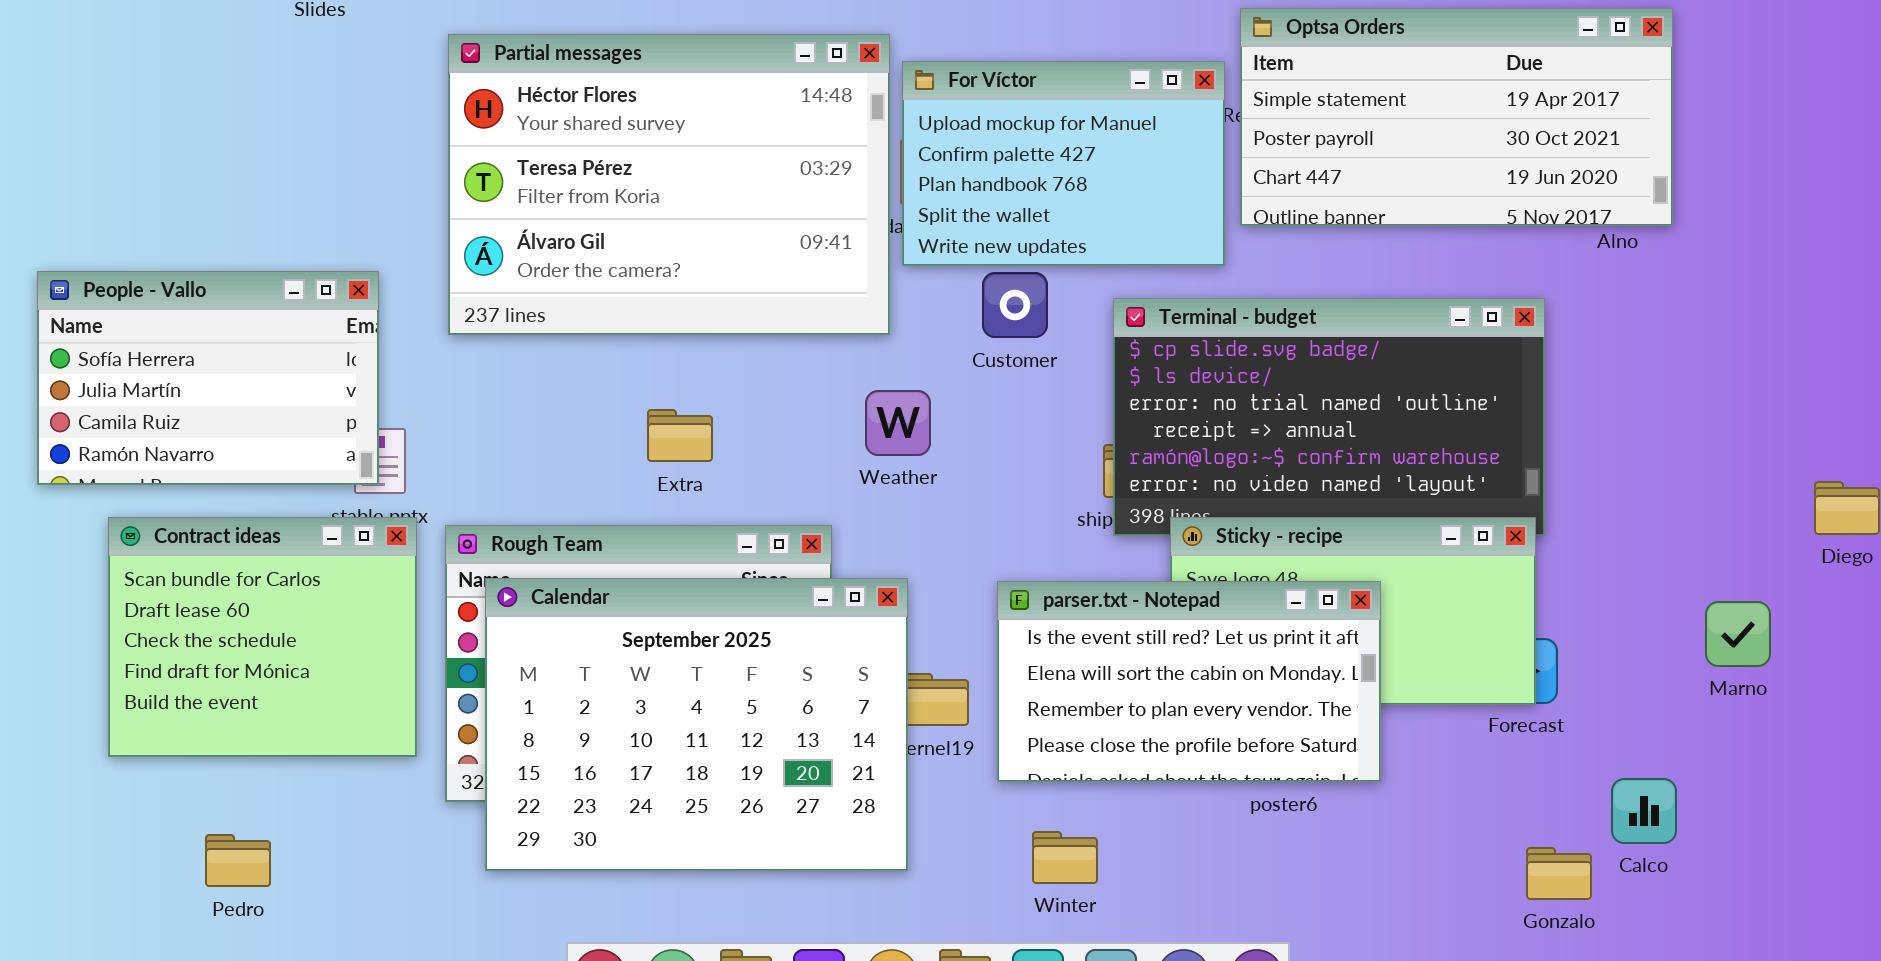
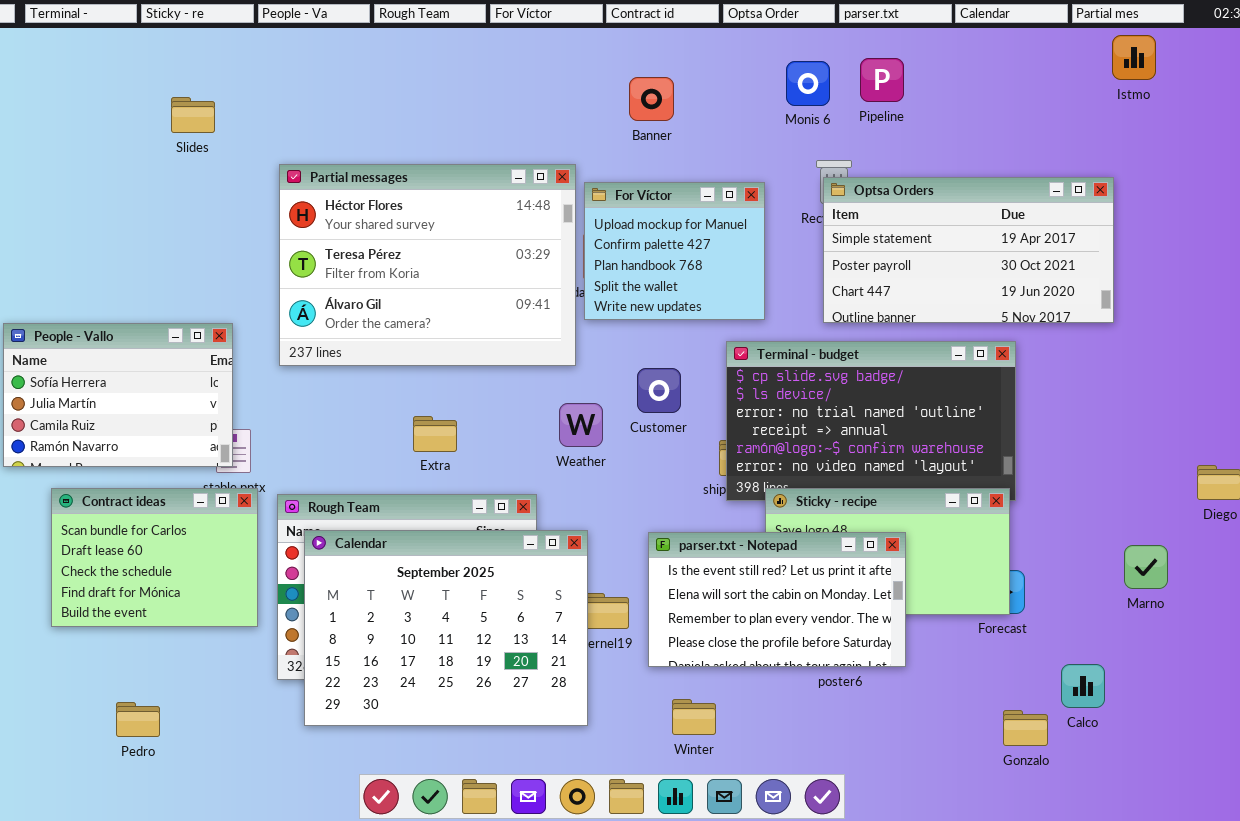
Optsa Orders: [1240,8,1673,226] -> [823,177,1114,323], moved
For Víctor: [902,61,1225,266] -> [584,182,765,320], resized
Customer: [982,272,1048,338] -> [637,368,681,413], moved
Contract ideas: [108,517,417,757] -> [51,488,258,627], resized

